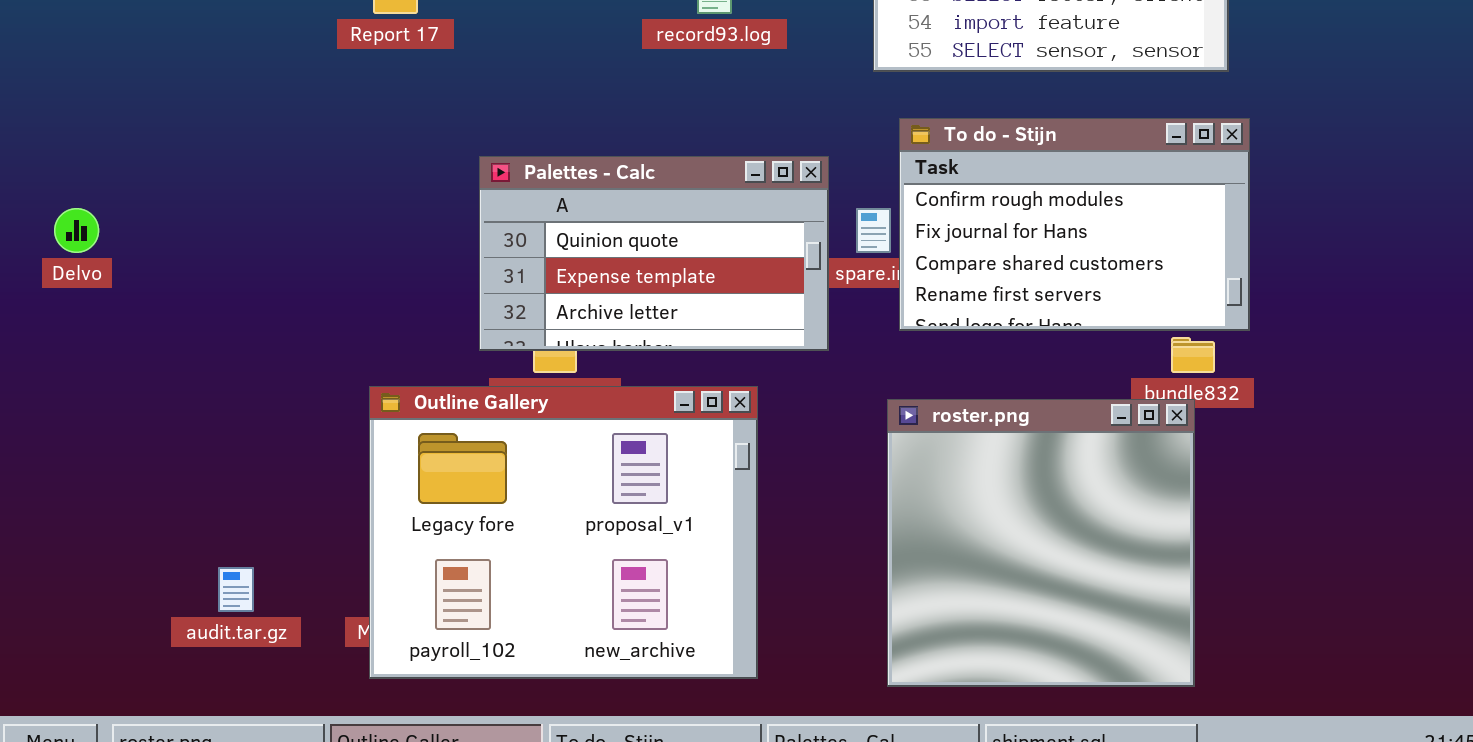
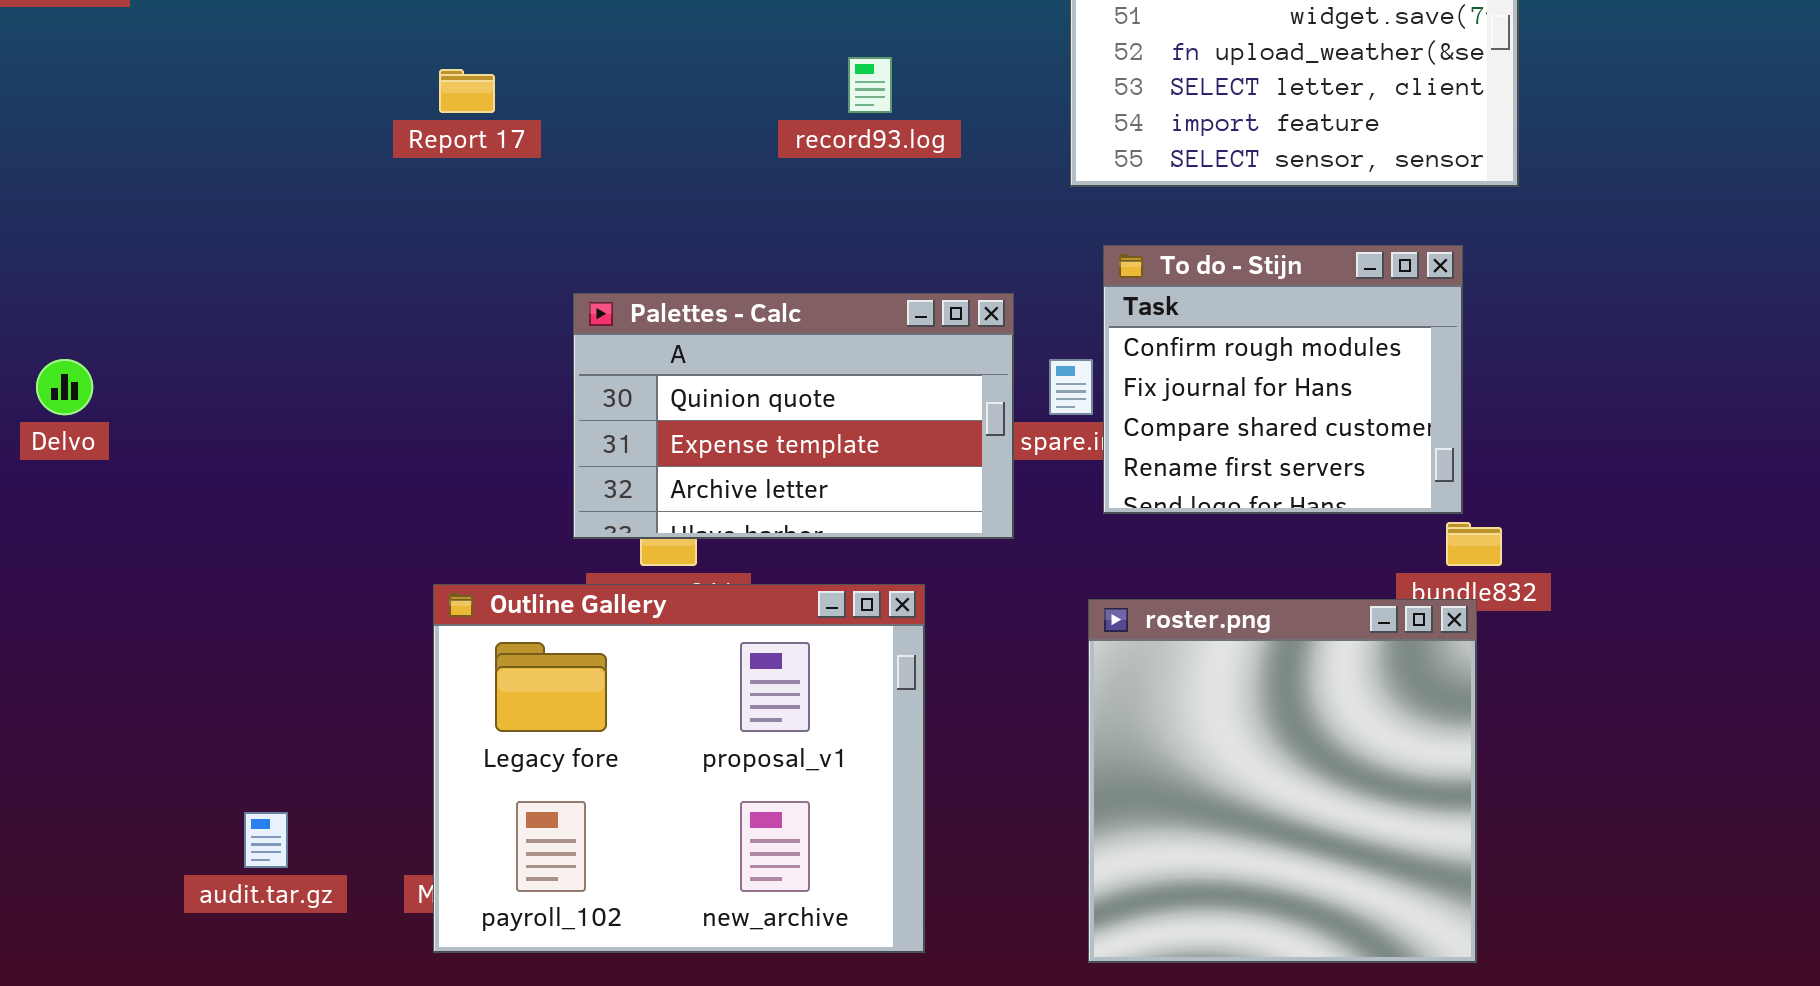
To do - Stijn: [899,118,1250,331] -> [1103,245,1463,514], resized

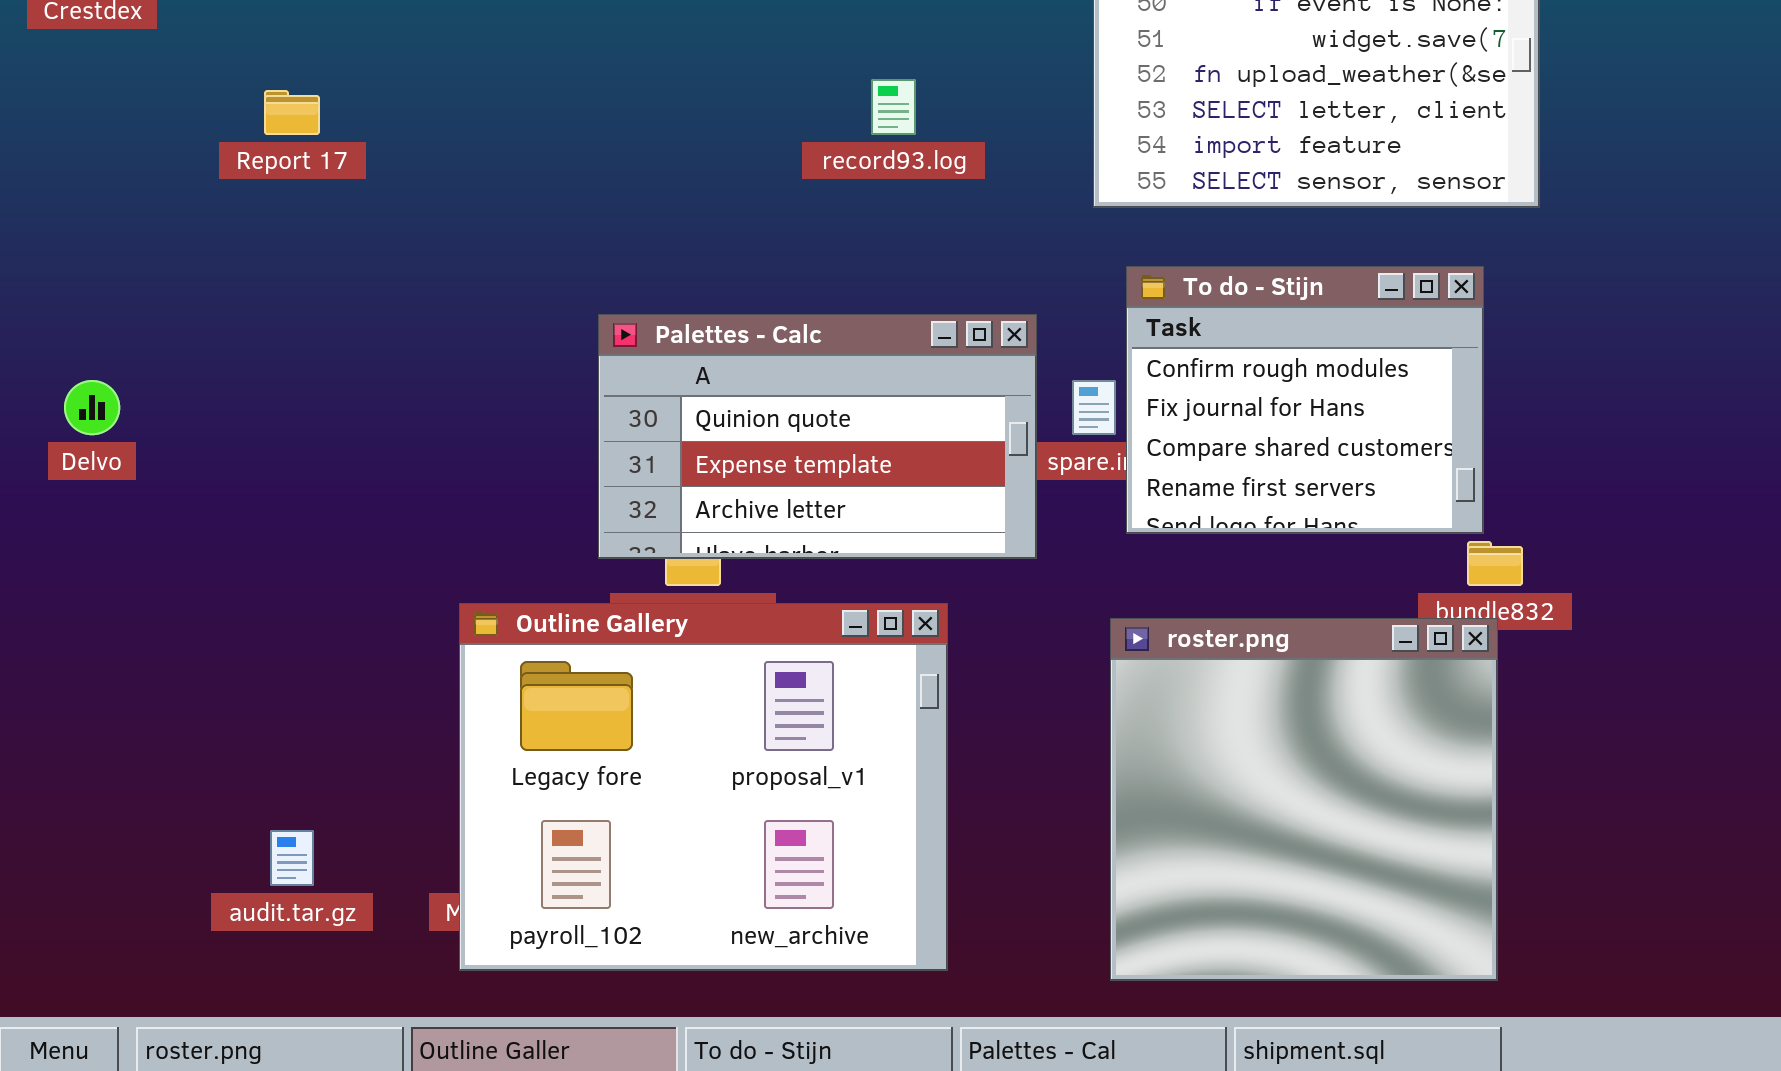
Report 17: [439,69,495,113] -> [264,90,320,135], moved

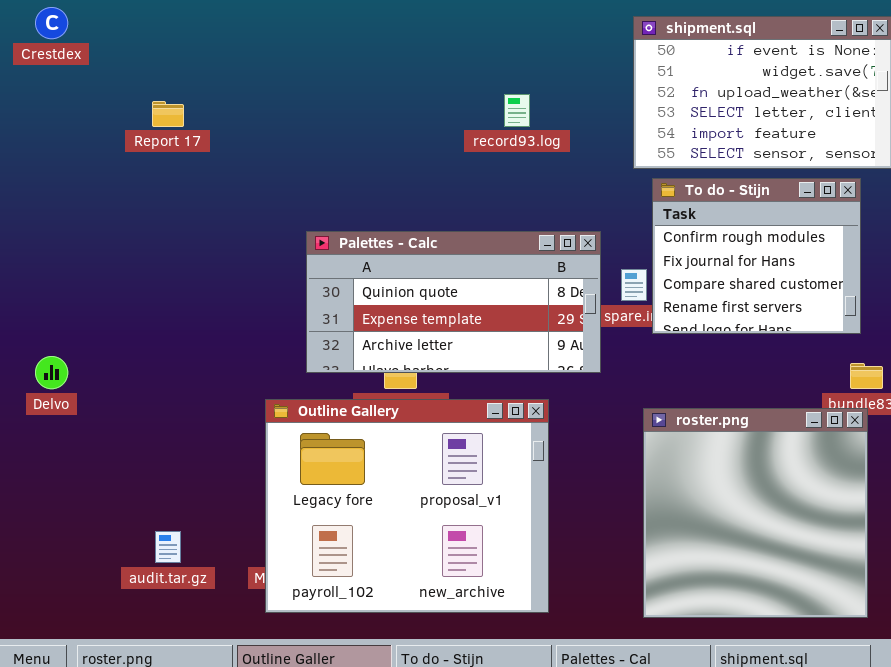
To do - Stijn: [1126,266,1484,534] -> [652,178,861,334], moved
Palettes - Calc: [598,314,1037,559] -> [306,231,601,373], resized
Delvo: [64,380,120,435] -> [35,356,68,389], moved

